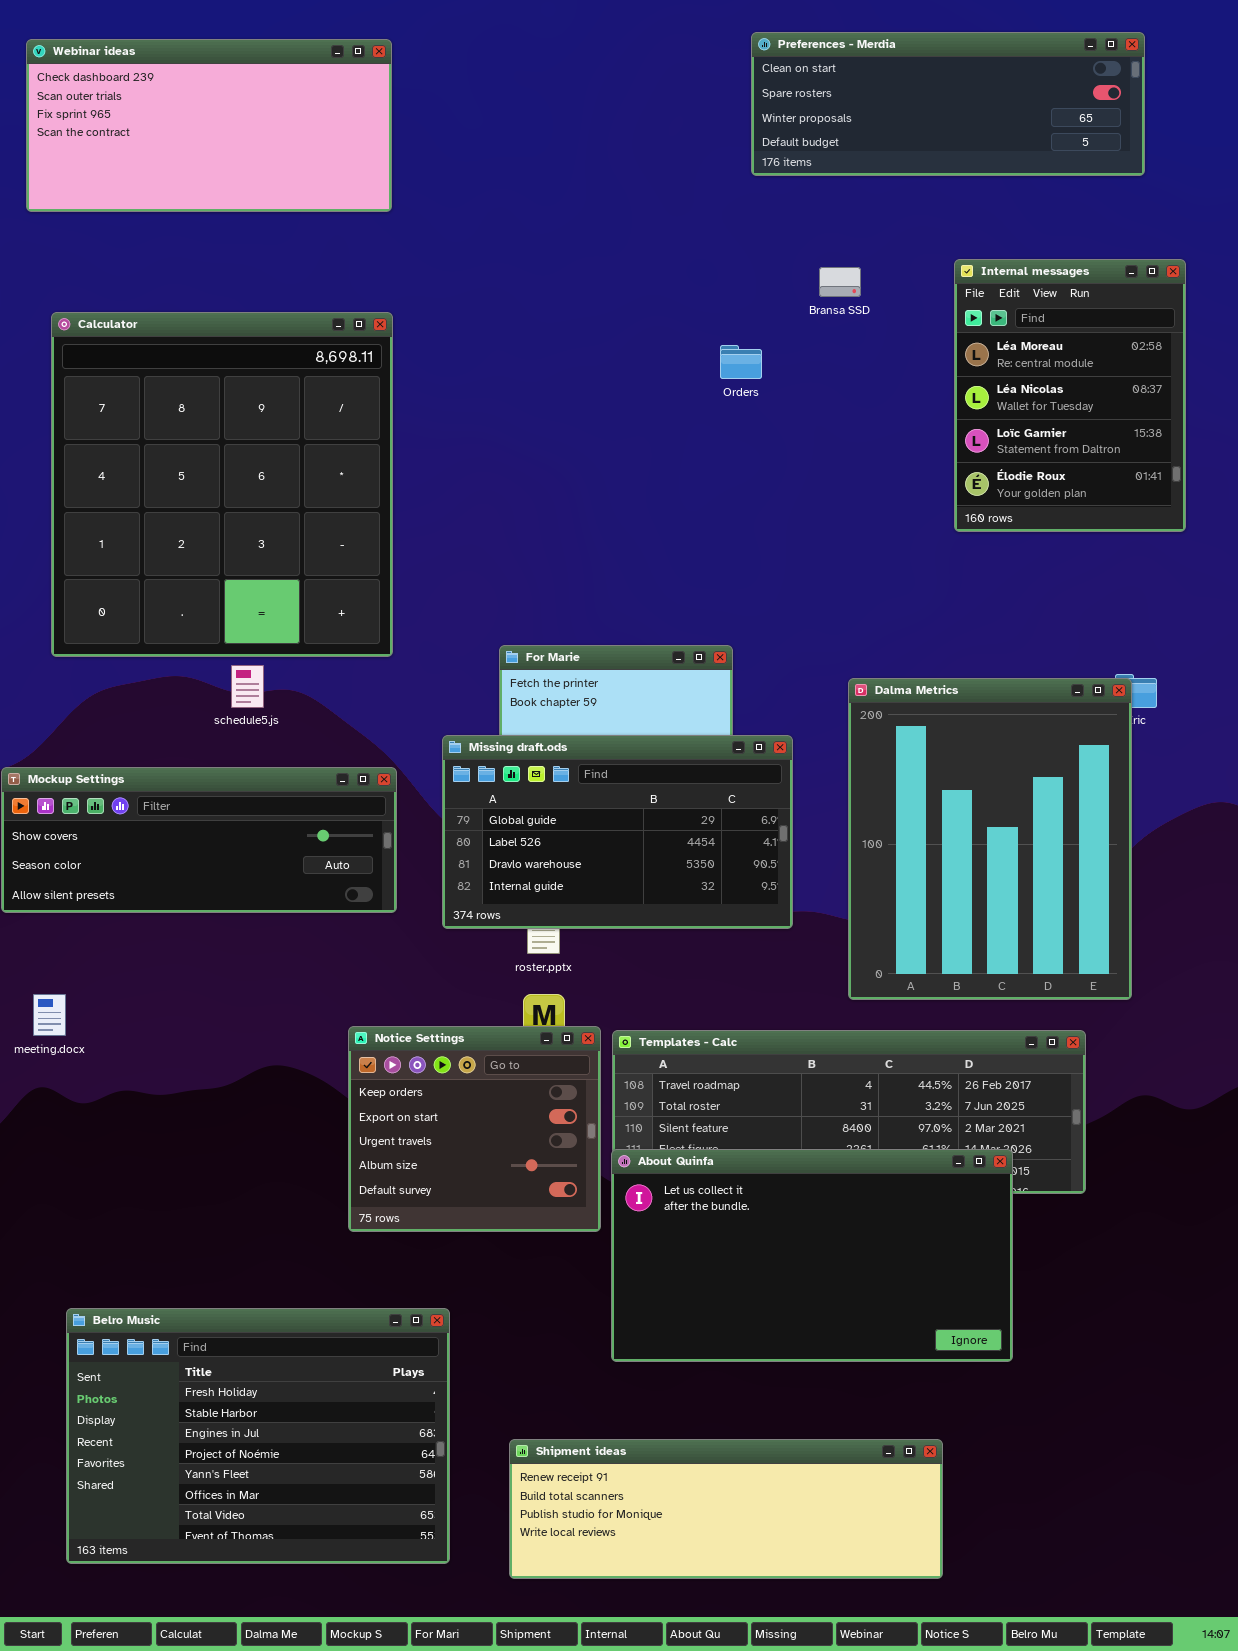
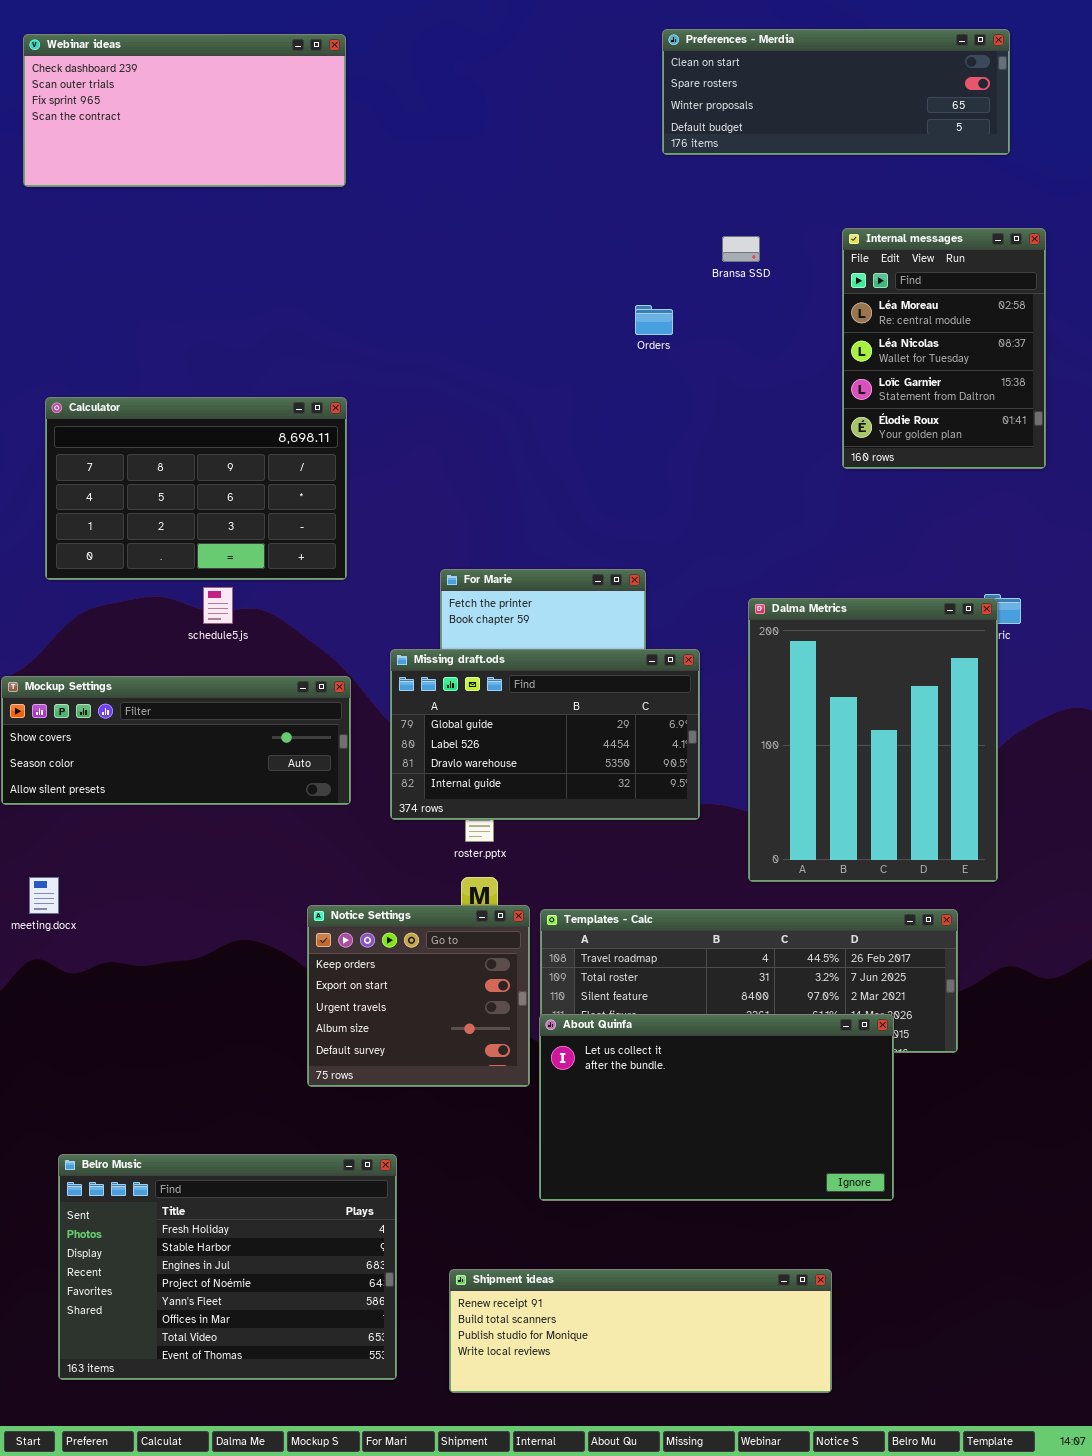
Calculator: [51,312,393,657] -> [45,397,347,580], resized

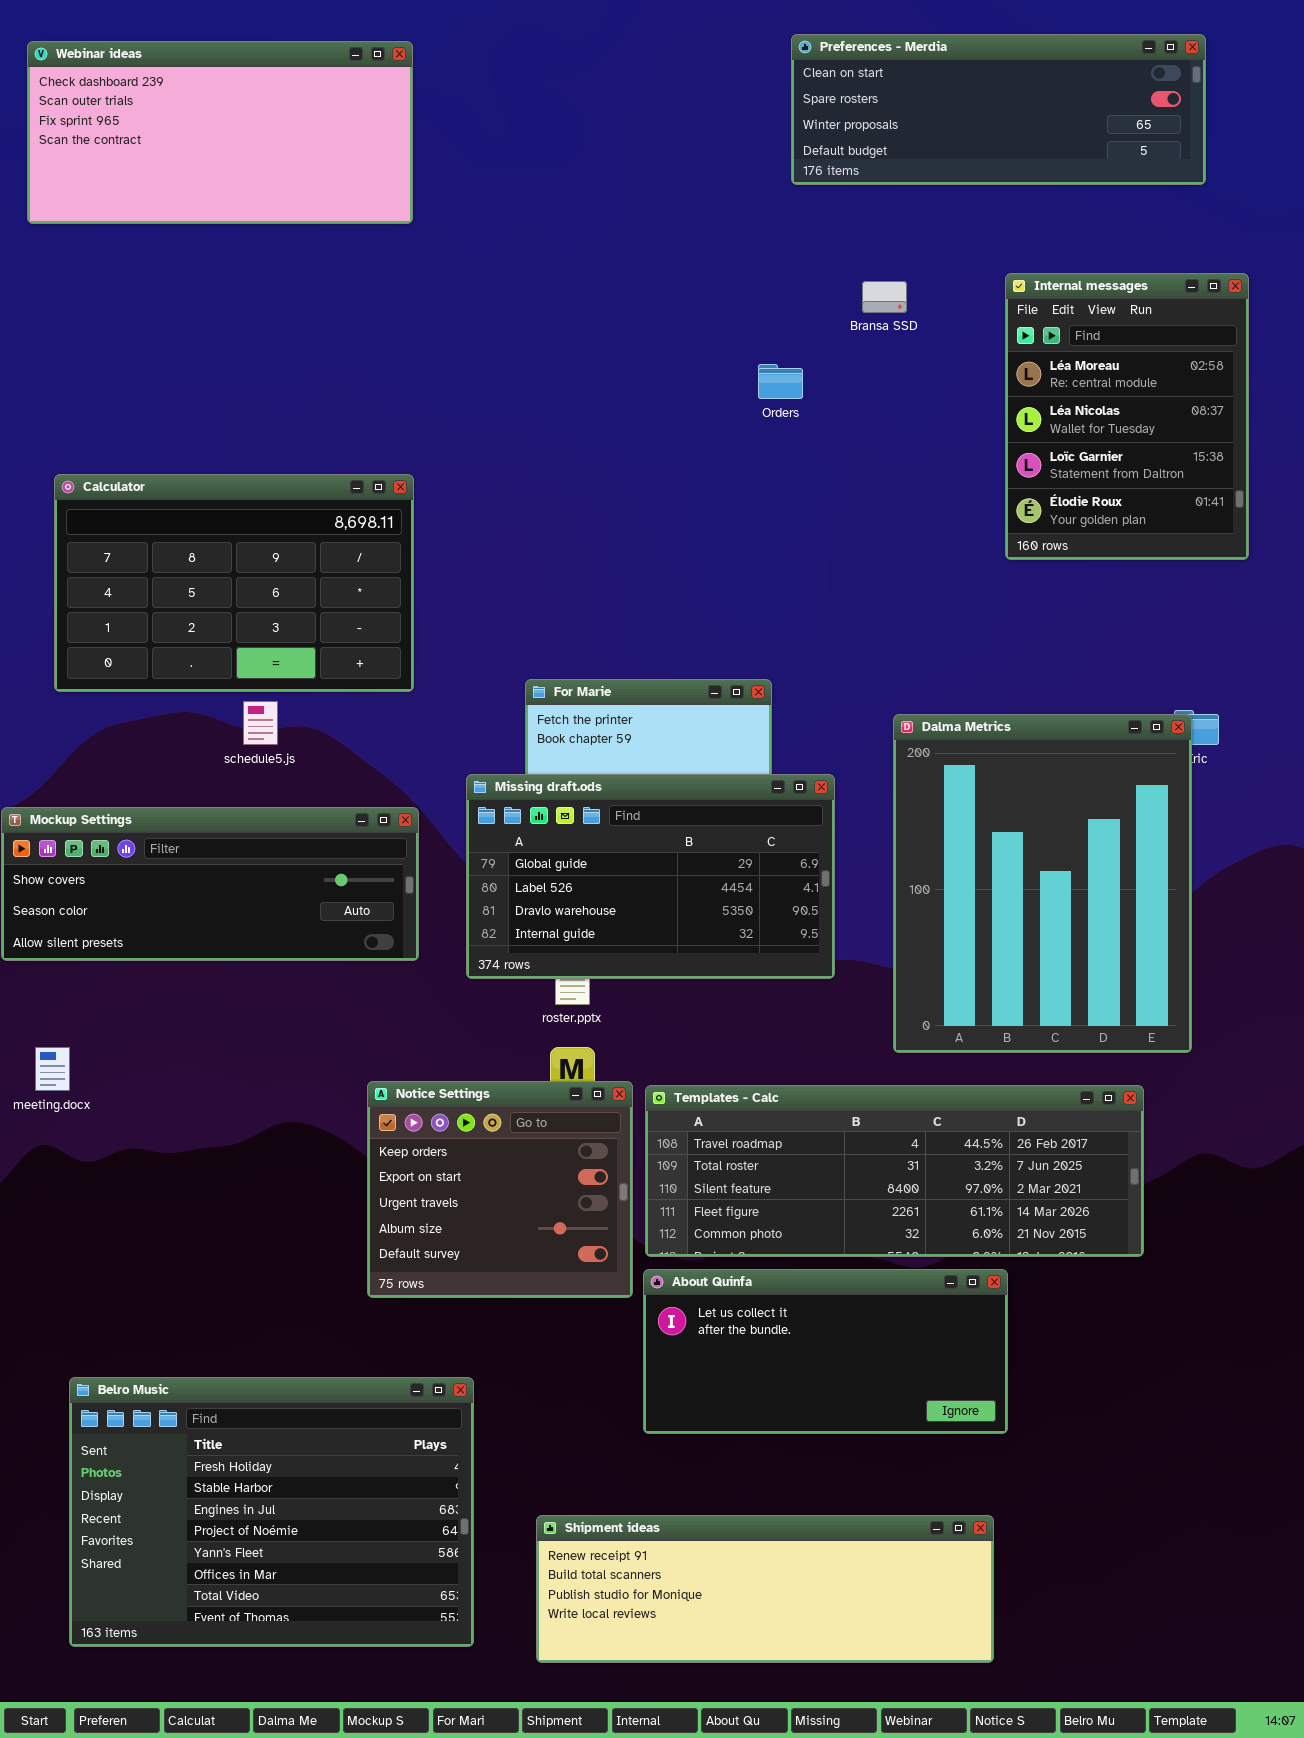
About Quinfa: [539,1014,894,1201] -> [643,1269,1008,1434], resized

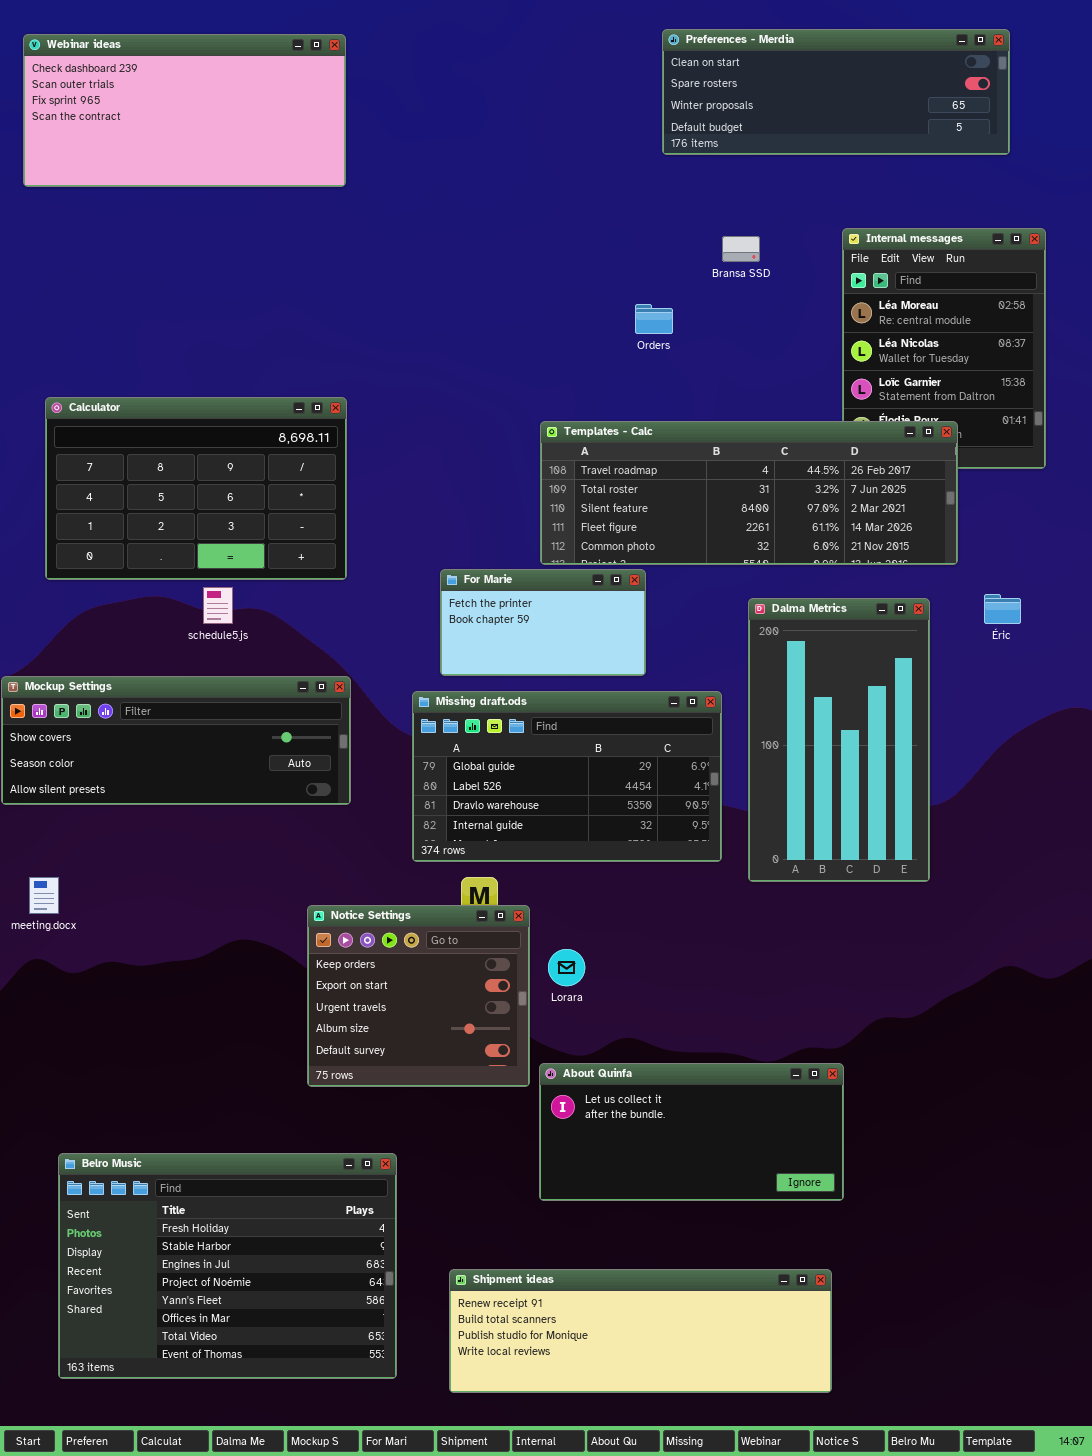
Dalma Metrics: [893,714,1192,1053] -> [748,598,930,882], resized
Missing draft.ods: [466,774,835,979] -> [412,691,722,862], moved
Templates - Calc: [645,1085,1144,1257] -> [540,421,958,565], moved

